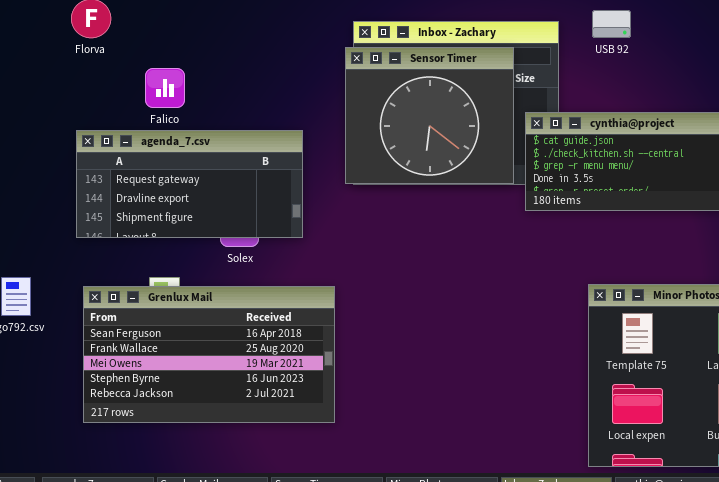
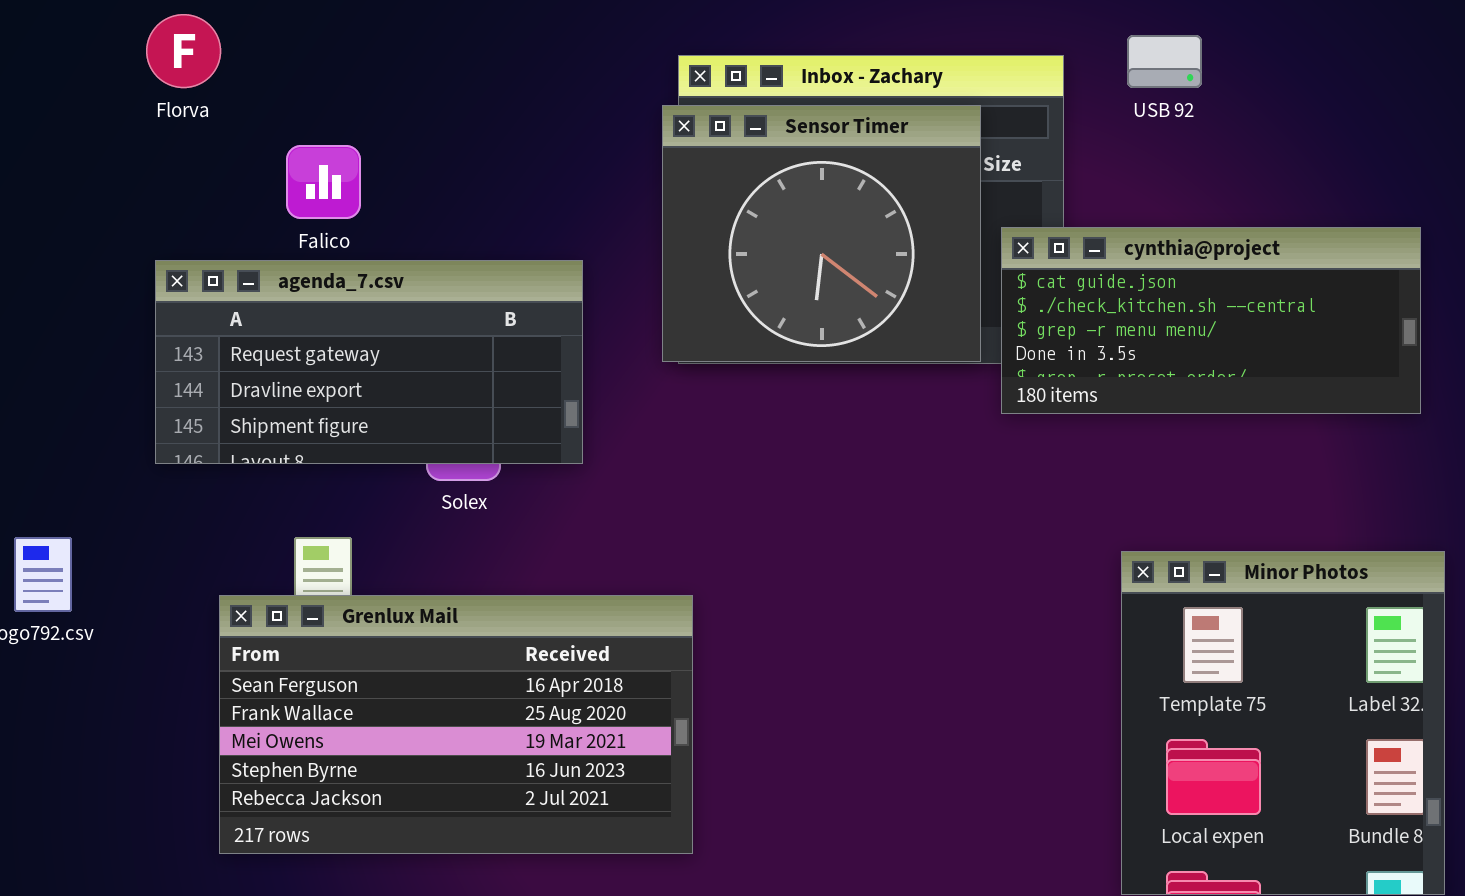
Grenlux Mail: [83,286,335,423] -> [219,595,693,854], moved

